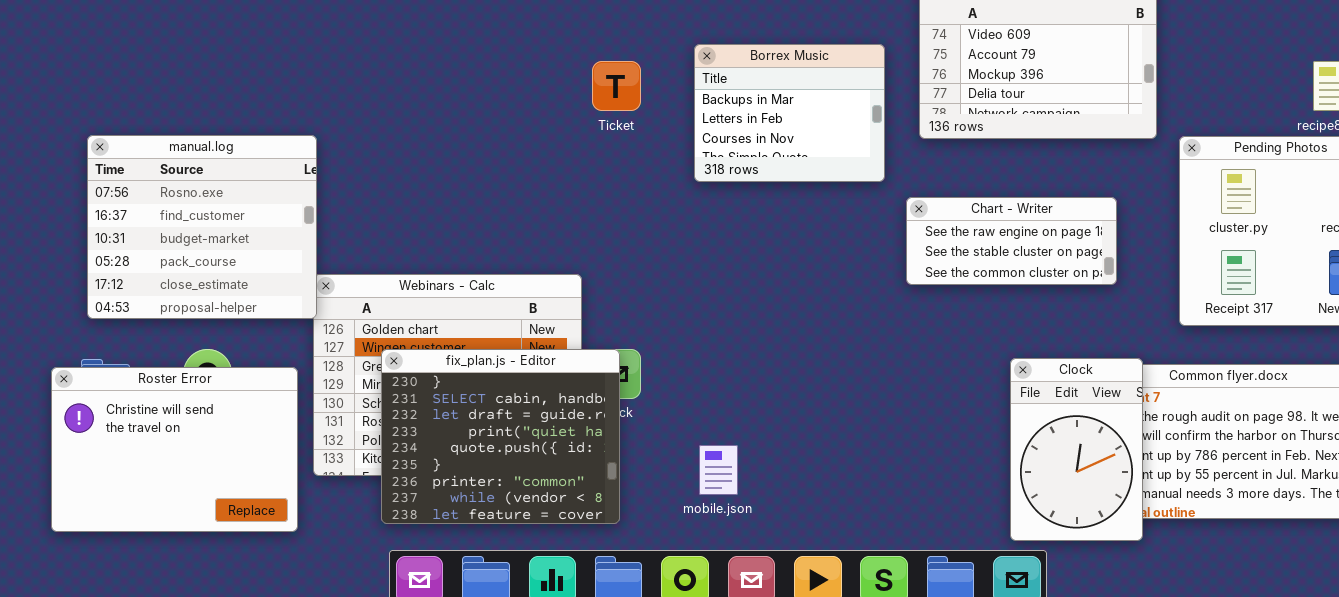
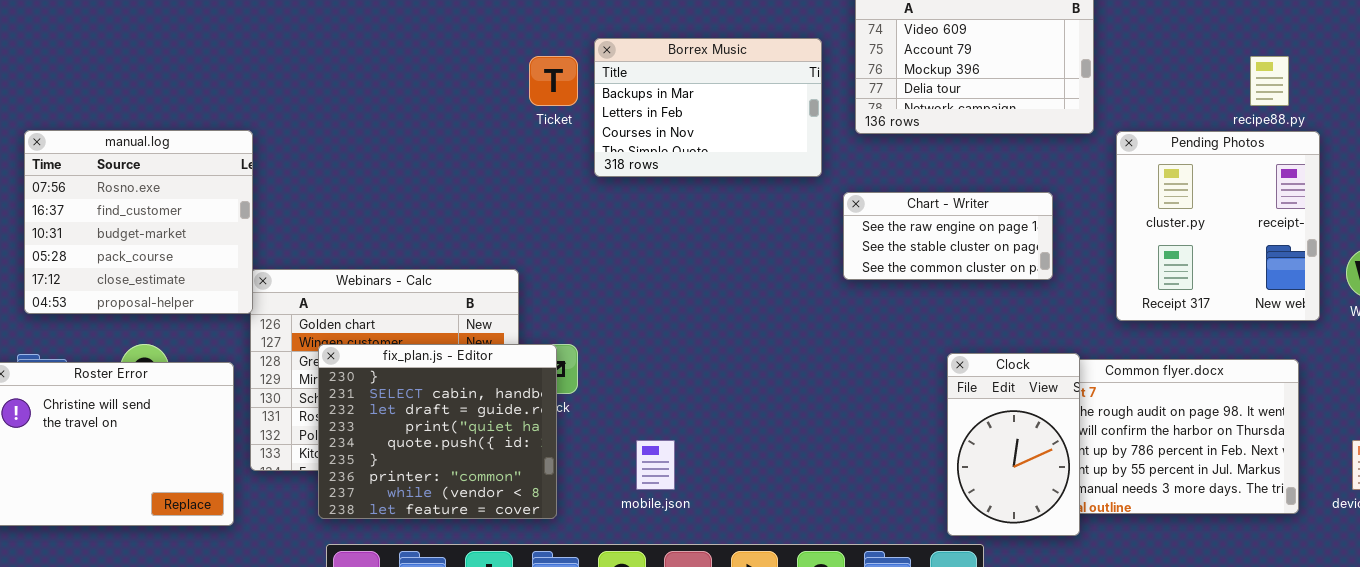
Borrex Music: [694,44,885,182] -> [594,38,822,177], resized

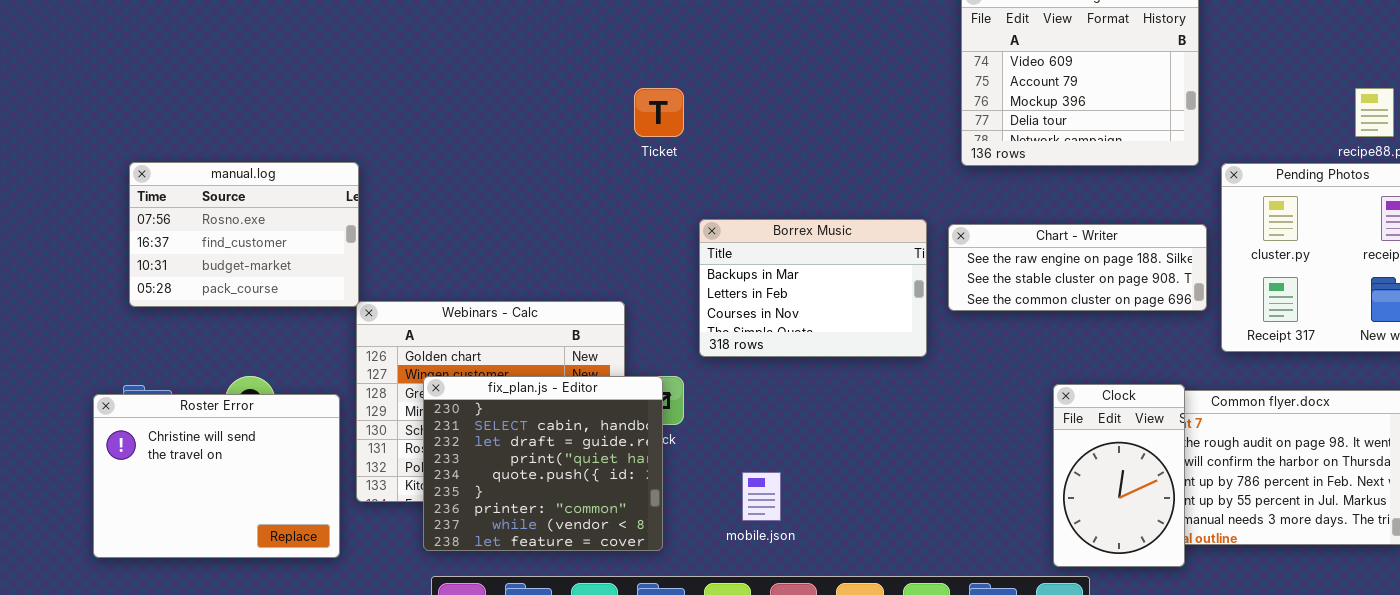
Borrex Music: [594,38,822,177] -> [699,219,927,357], moved
manual.log: [24,130,253,314] -> [129,162,359,307], resized
Chart - Writer: [843,192,1053,280] -> [948,224,1207,311], resized

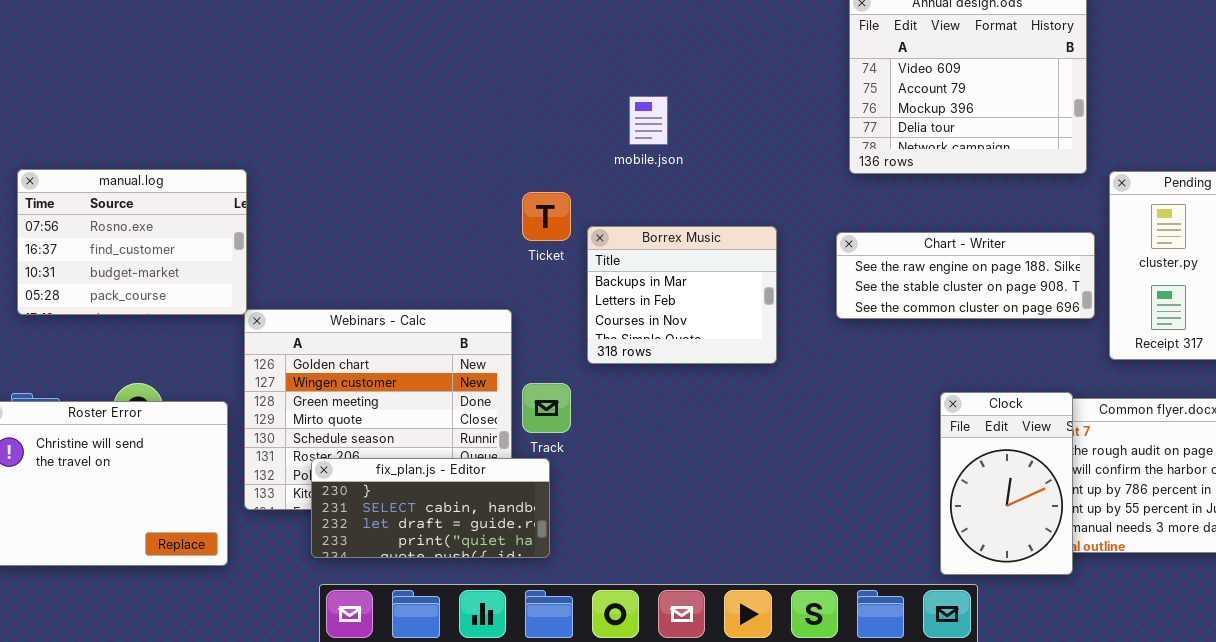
Ticket: [634,88,684,137] -> [522,192,571,241], moved
Borrex Music: [699,219,927,357] -> [587,226,777,364], resized
fix_plan.js - Editor: [423,376,663,551] -> [311,458,550,558], resized
mobile.json: [742,472,781,521] -> [629,96,668,145], moved

